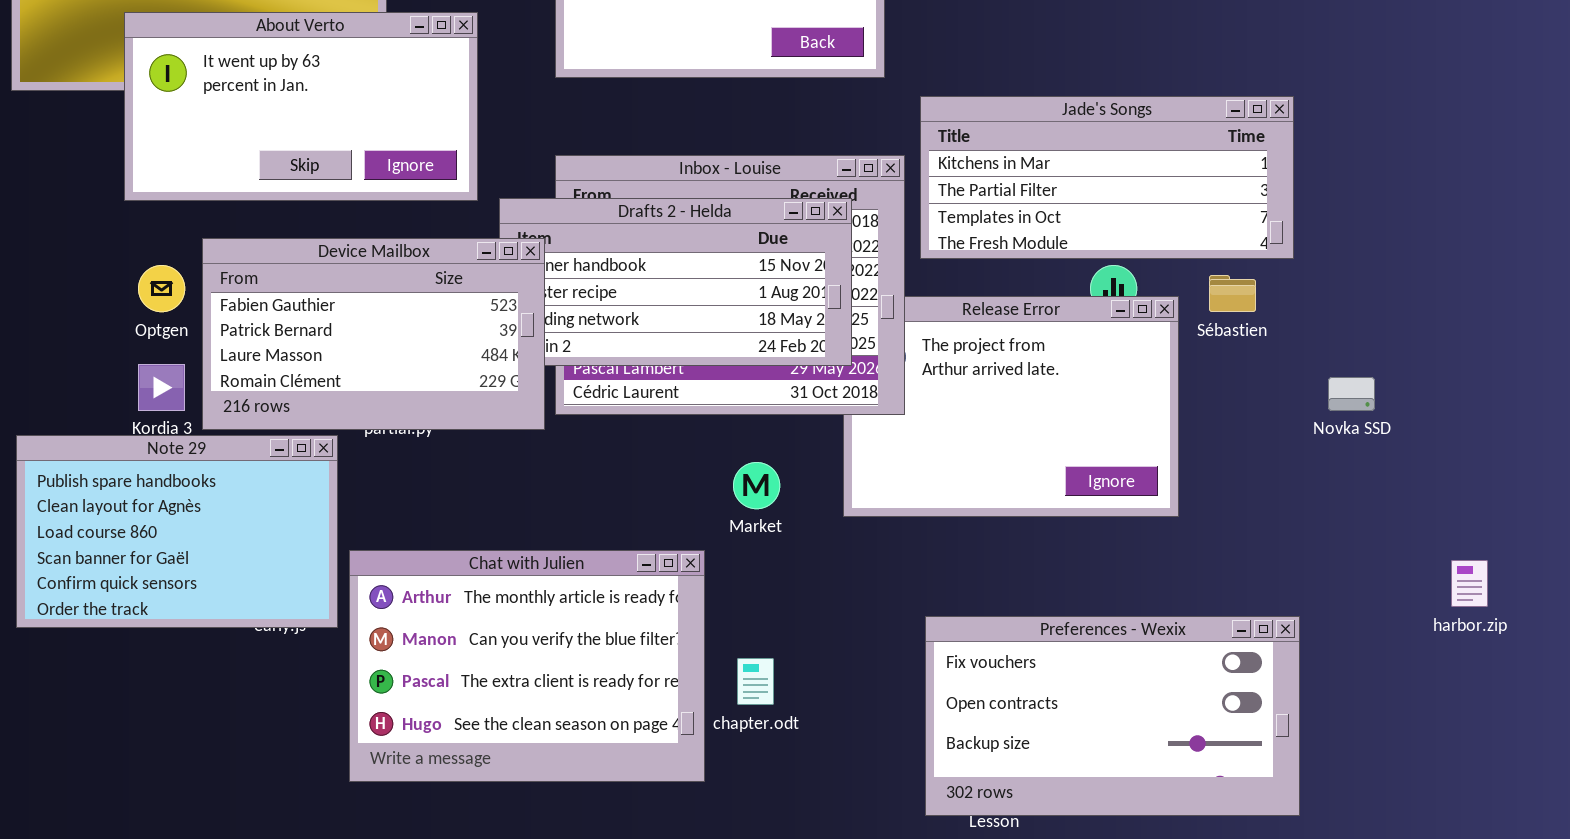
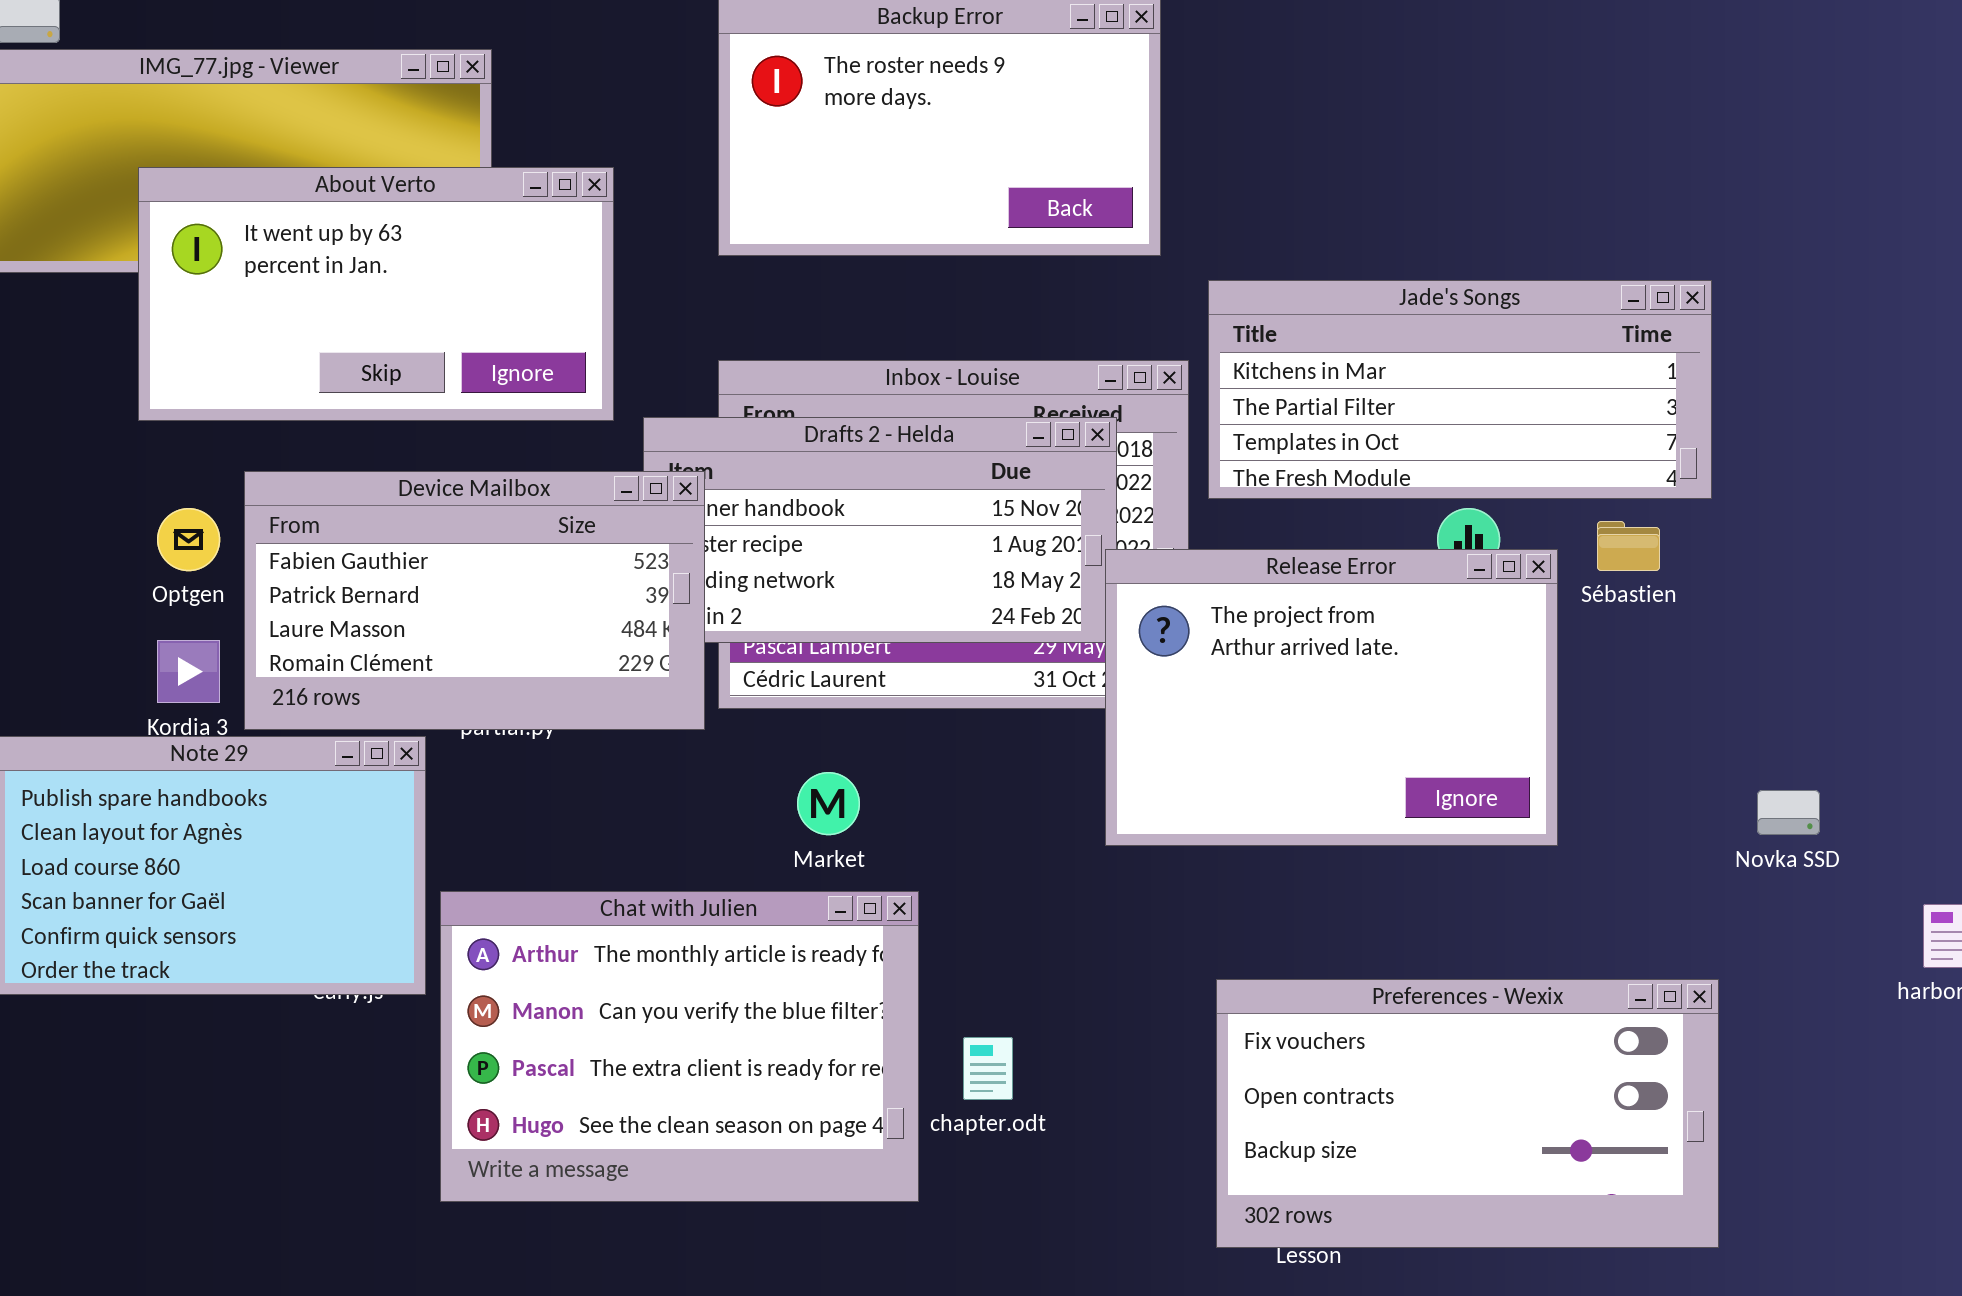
Release Error: [843,296,1179,517] -> [1105,549,1558,846], raised
Novka SSD: [1328,377,1375,411] -> [1757,790,1820,835], moved
Market: [733,462,780,509] -> [797,772,860,835], moved

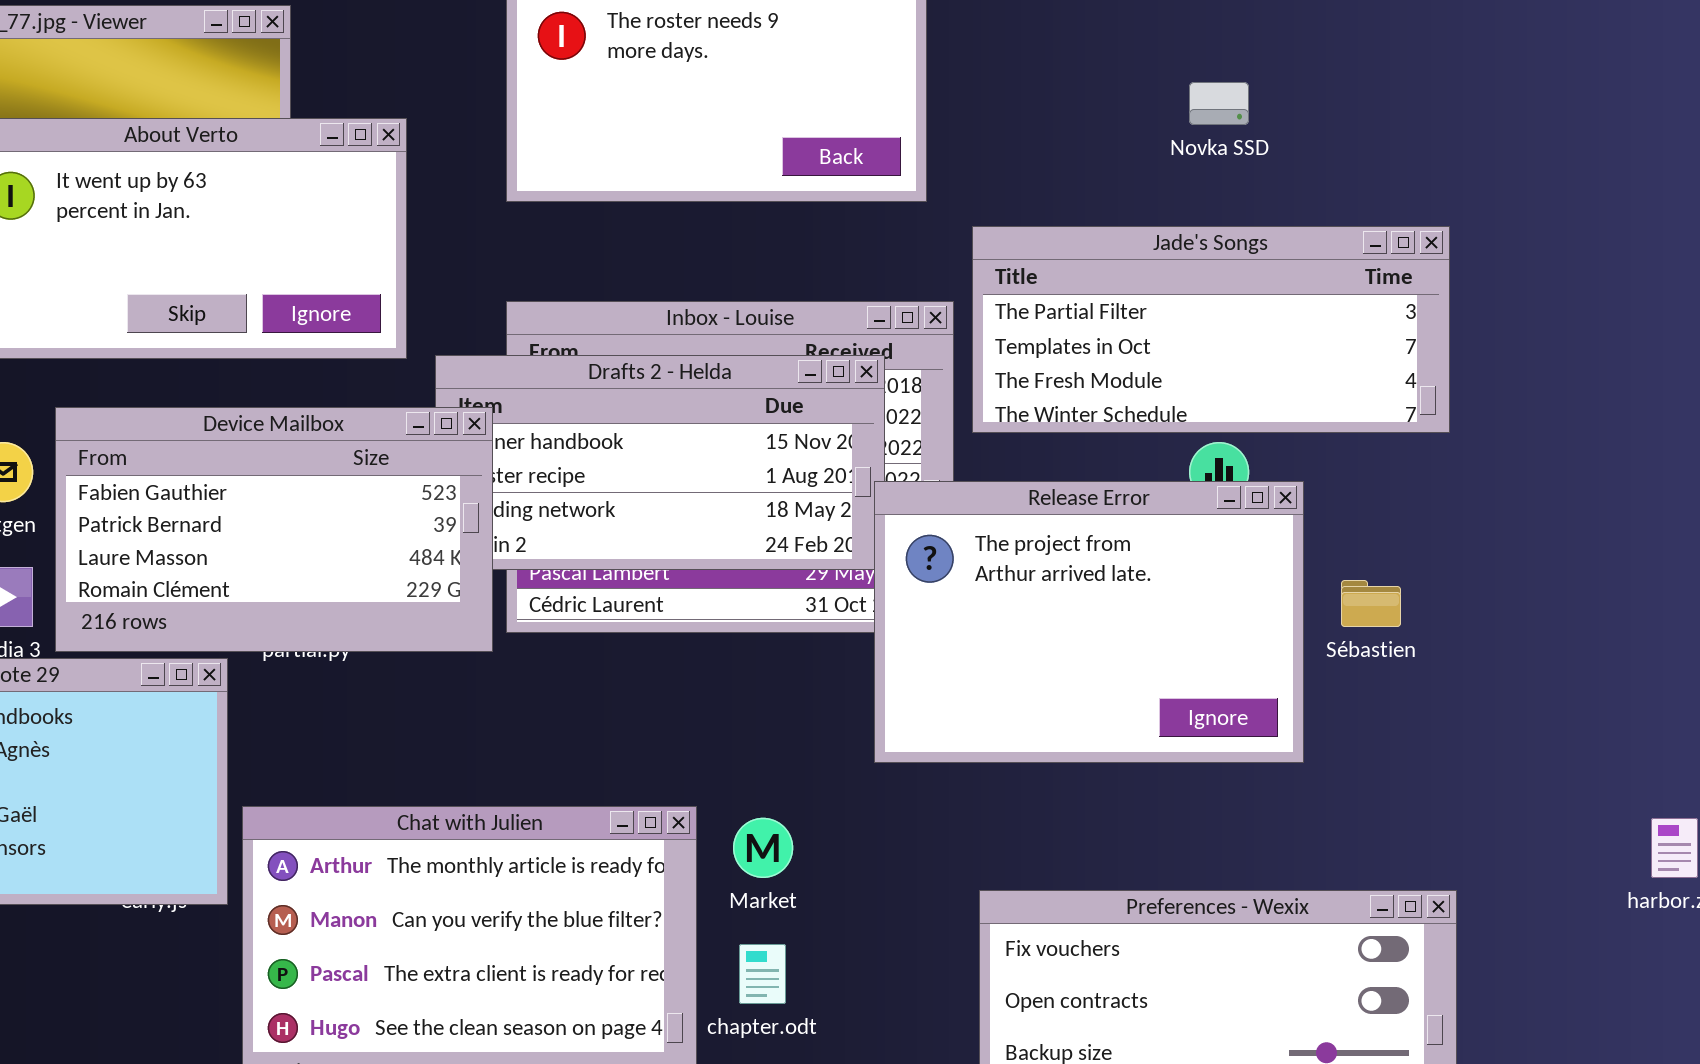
Jade's Songs: [1208,280,1712,499] -> [972,226,1450,433], scrolled down 1 row
Sébastien: [1597,521,1660,571] -> [1341,580,1401,627], moved
Market: [797,772,860,835] -> [733,818,793,878], moved
Novka SSD: [1757,790,1820,835] -> [1189,82,1249,125], moved

